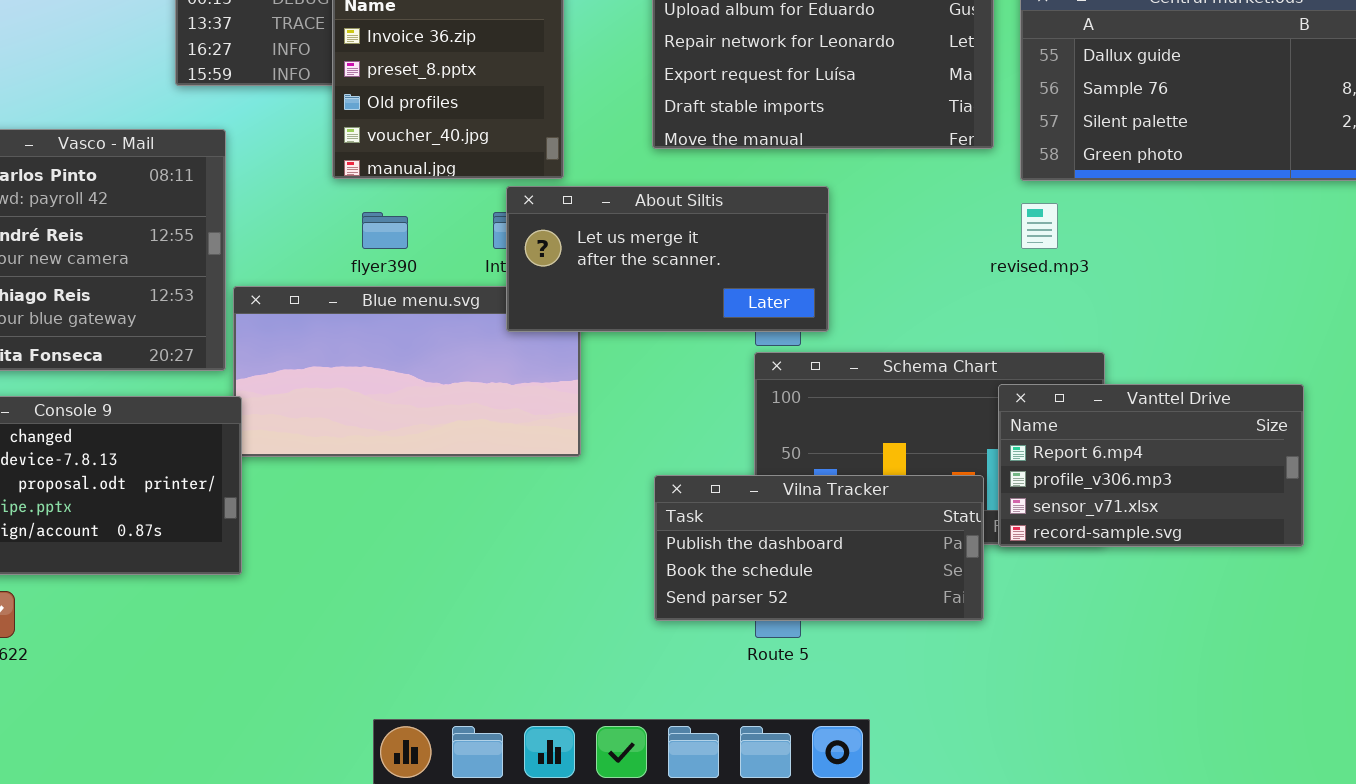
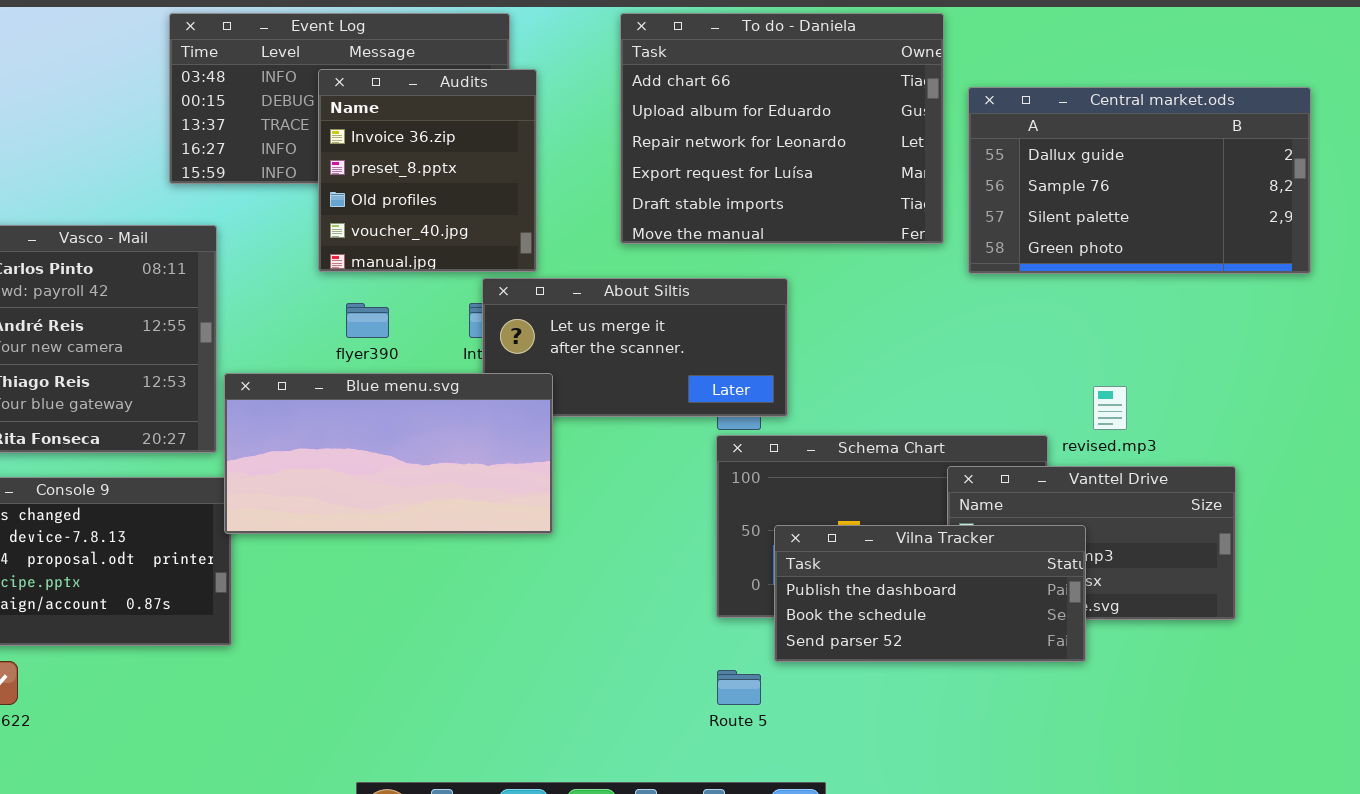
revised.mp3: [1021,203,1058,249] -> [1093,386,1127,430], moved
Blue menu.svg: [233,286,581,457] -> [224,373,553,534], raised
Vilna Tracker: [654,475,984,621] -> [774,525,1086,662], moved

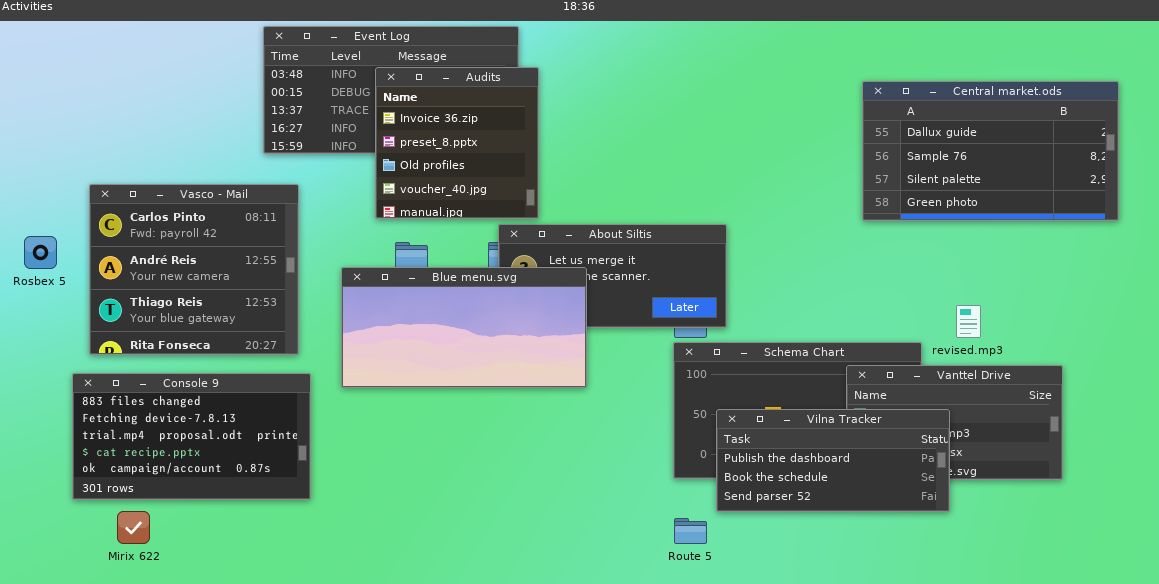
To do - Daniela: [620,13,944,244] -> none, closed
Blue menu.svg: [224,373,553,534] -> [341,267,587,388], moved

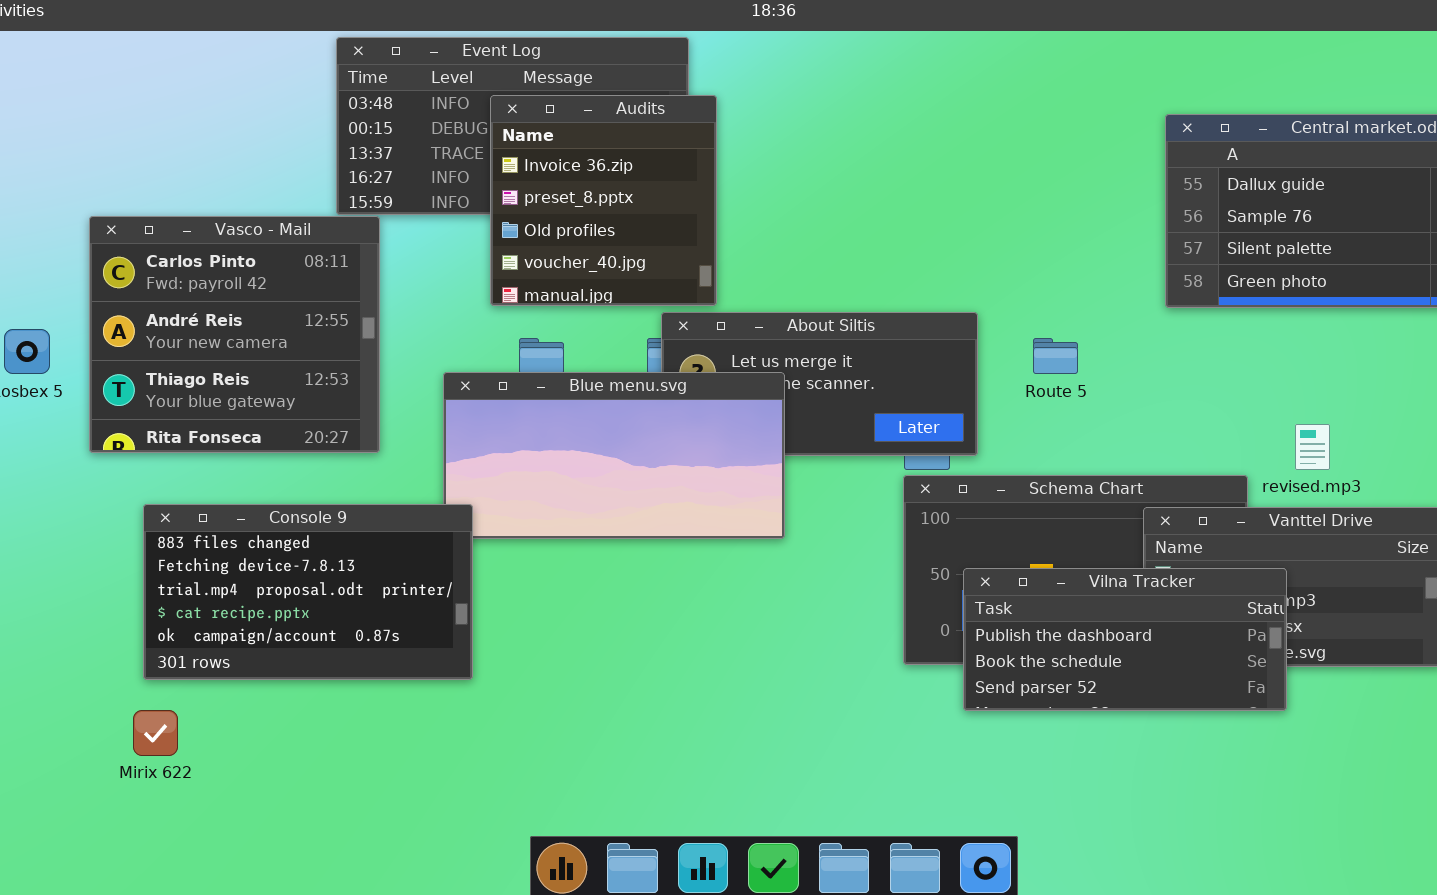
Vasco - Mail: [89,184,299,355] -> [89,216,380,453], moved
Console 9: [72,373,311,500] -> [143,504,473,680], moved
Route 5: [674,518,707,544] -> [1033,338,1078,374], moved

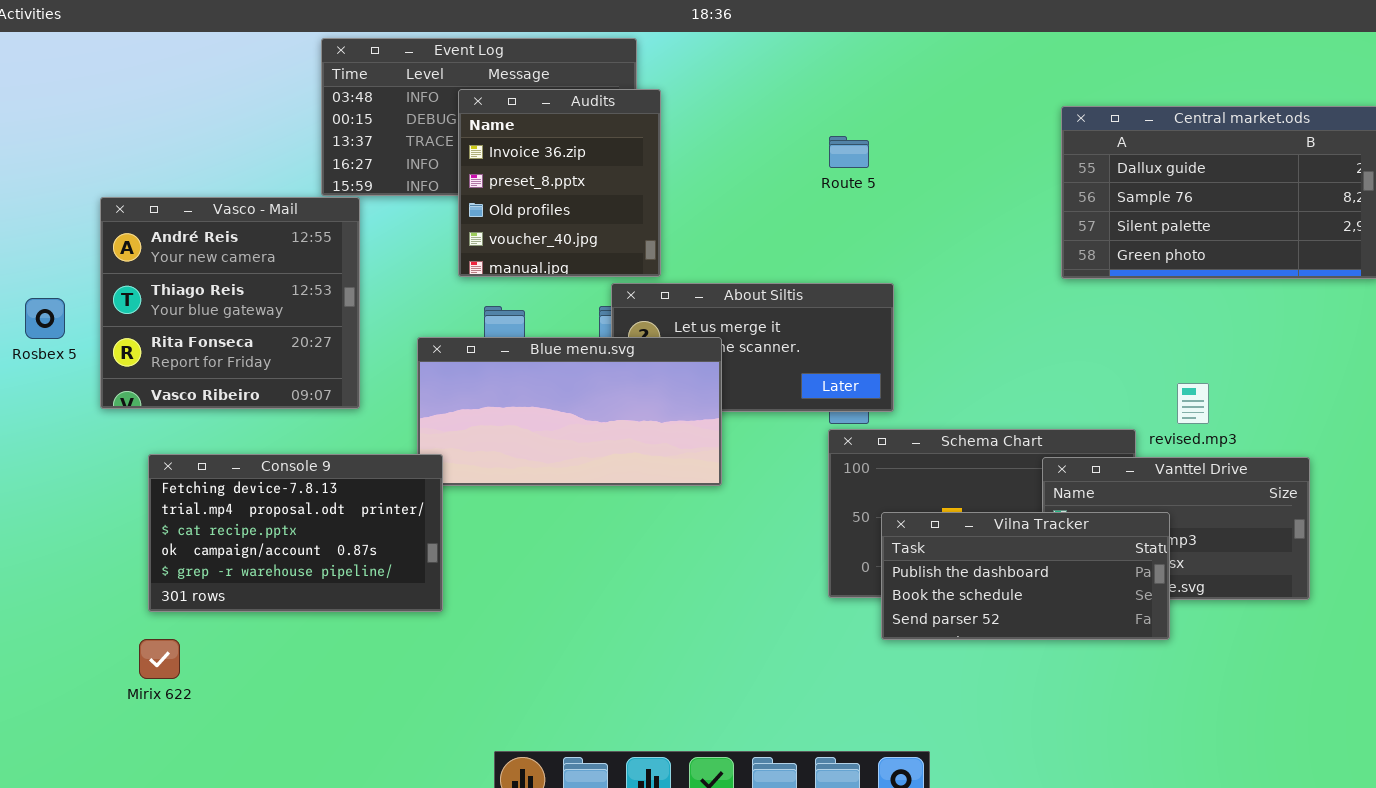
Vasco - Mail: [89,216,380,453] -> [100,197,360,409], scrolled down 1 row
Route 5: [1033,338,1078,374] -> [829,136,869,168], moved
Console 9: [143,504,473,680] -> [148,454,443,612], scrolled down 1 row

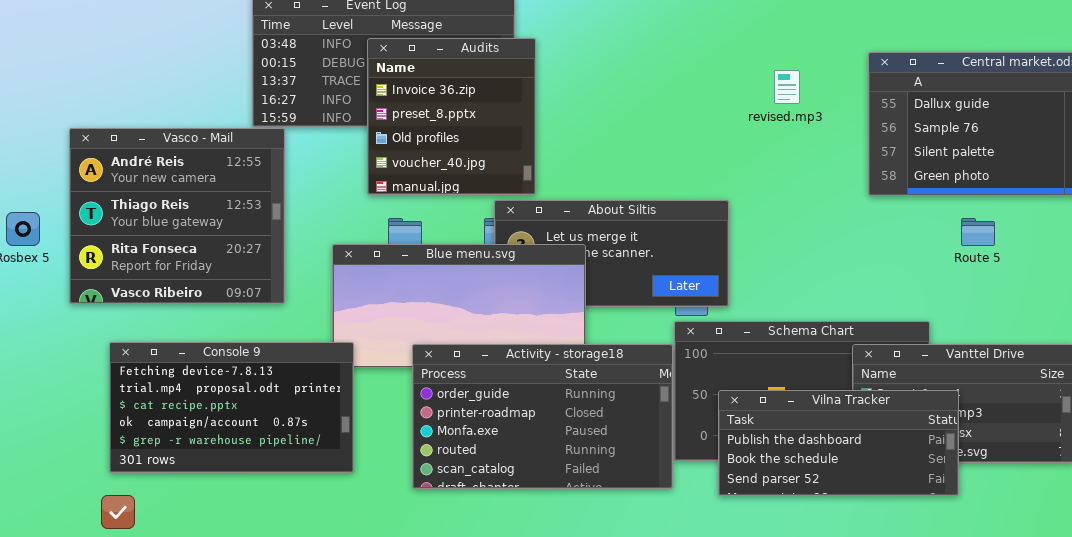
Route 5: [829,136,869,168] -> [961,218,995,246], moved
revised.mp3: [1177,383,1209,424] -> [774,70,800,104], moved
Activity - storage18: none -> [412,344,673,489], opened

